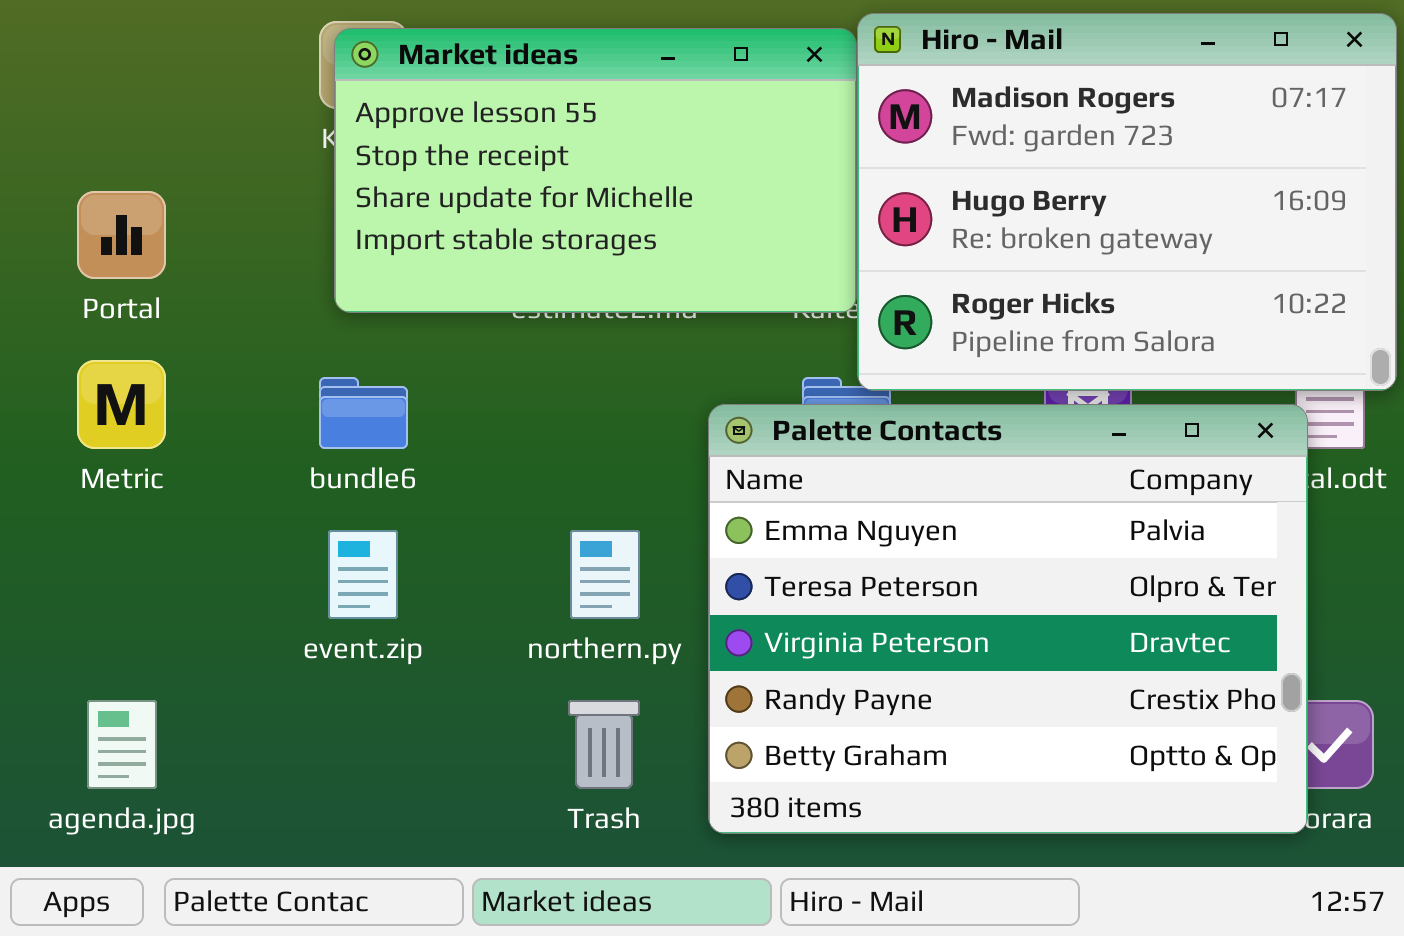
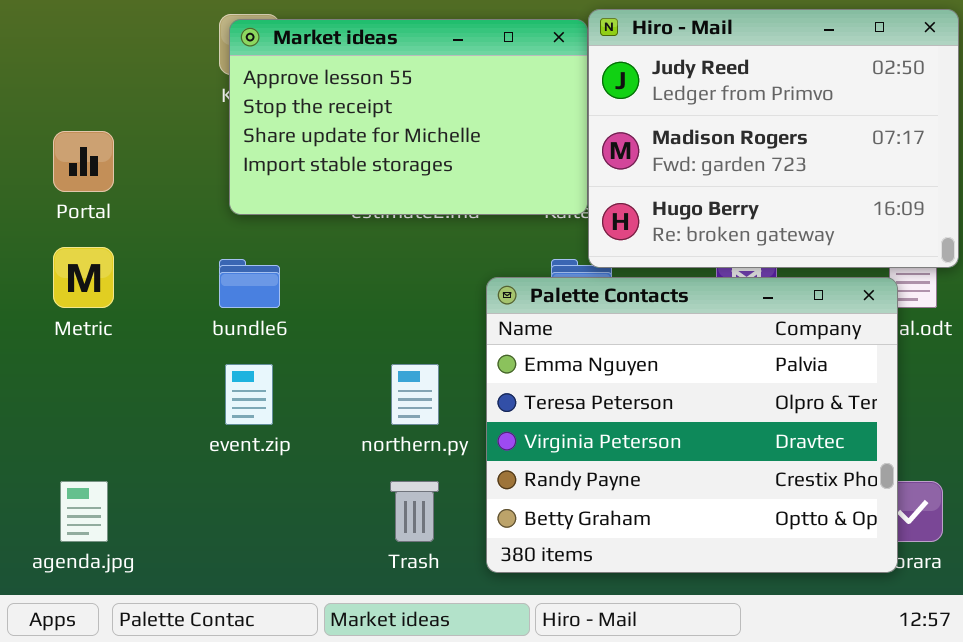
Hiro - Mail: [857,13,1397,391] -> [588,9,959,268], scrolled up 1 row

